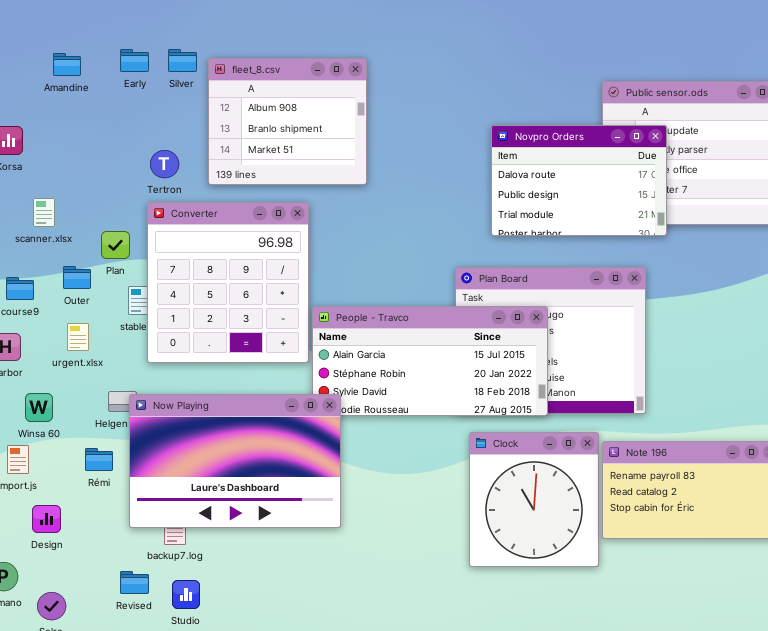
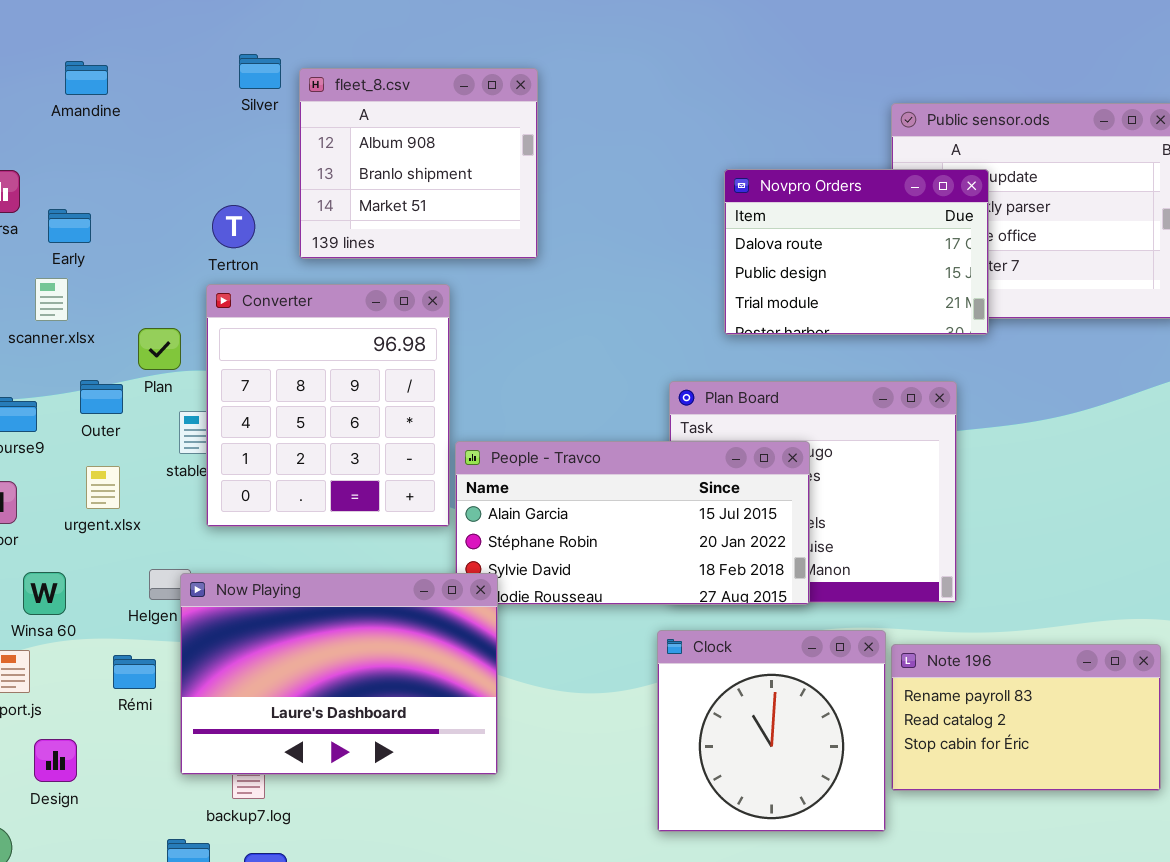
Early: [120,49,149,72] -> [48,209,91,243], moved
Clock: [469,432,599,567] -> [657,630,886,832], resized

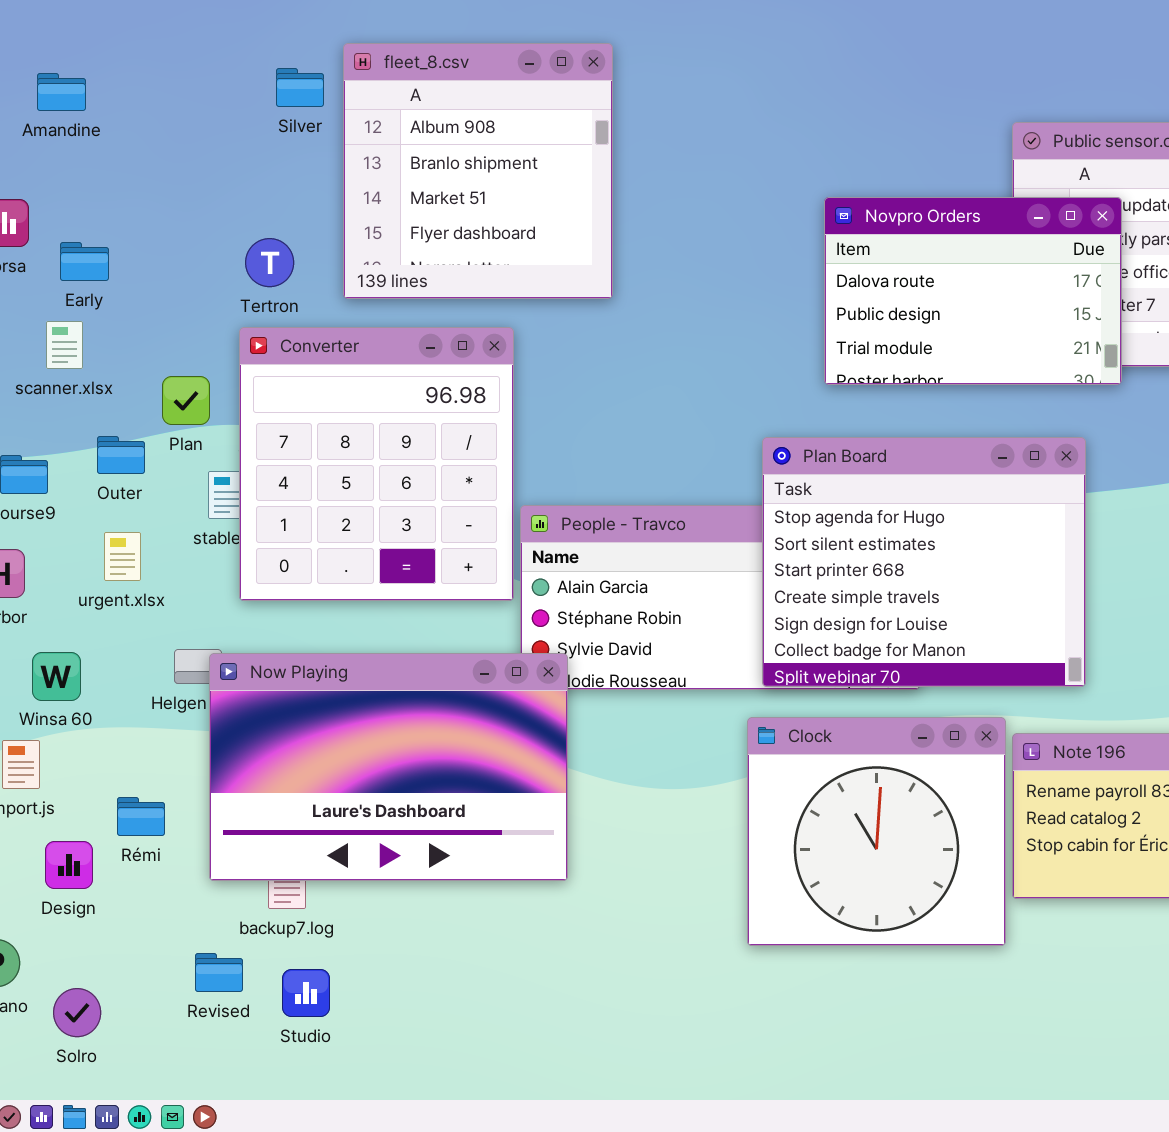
Amandine: [65,61,108,95] -> [37,73,86,111], moved
fleet_8.csv: [299,68,538,259] -> [343,43,613,299], resized
Plan Board: [669,381,957,603] -> [762,437,1086,687], raised
Rémi: [113,655,156,689] -> [117,797,165,836], moved

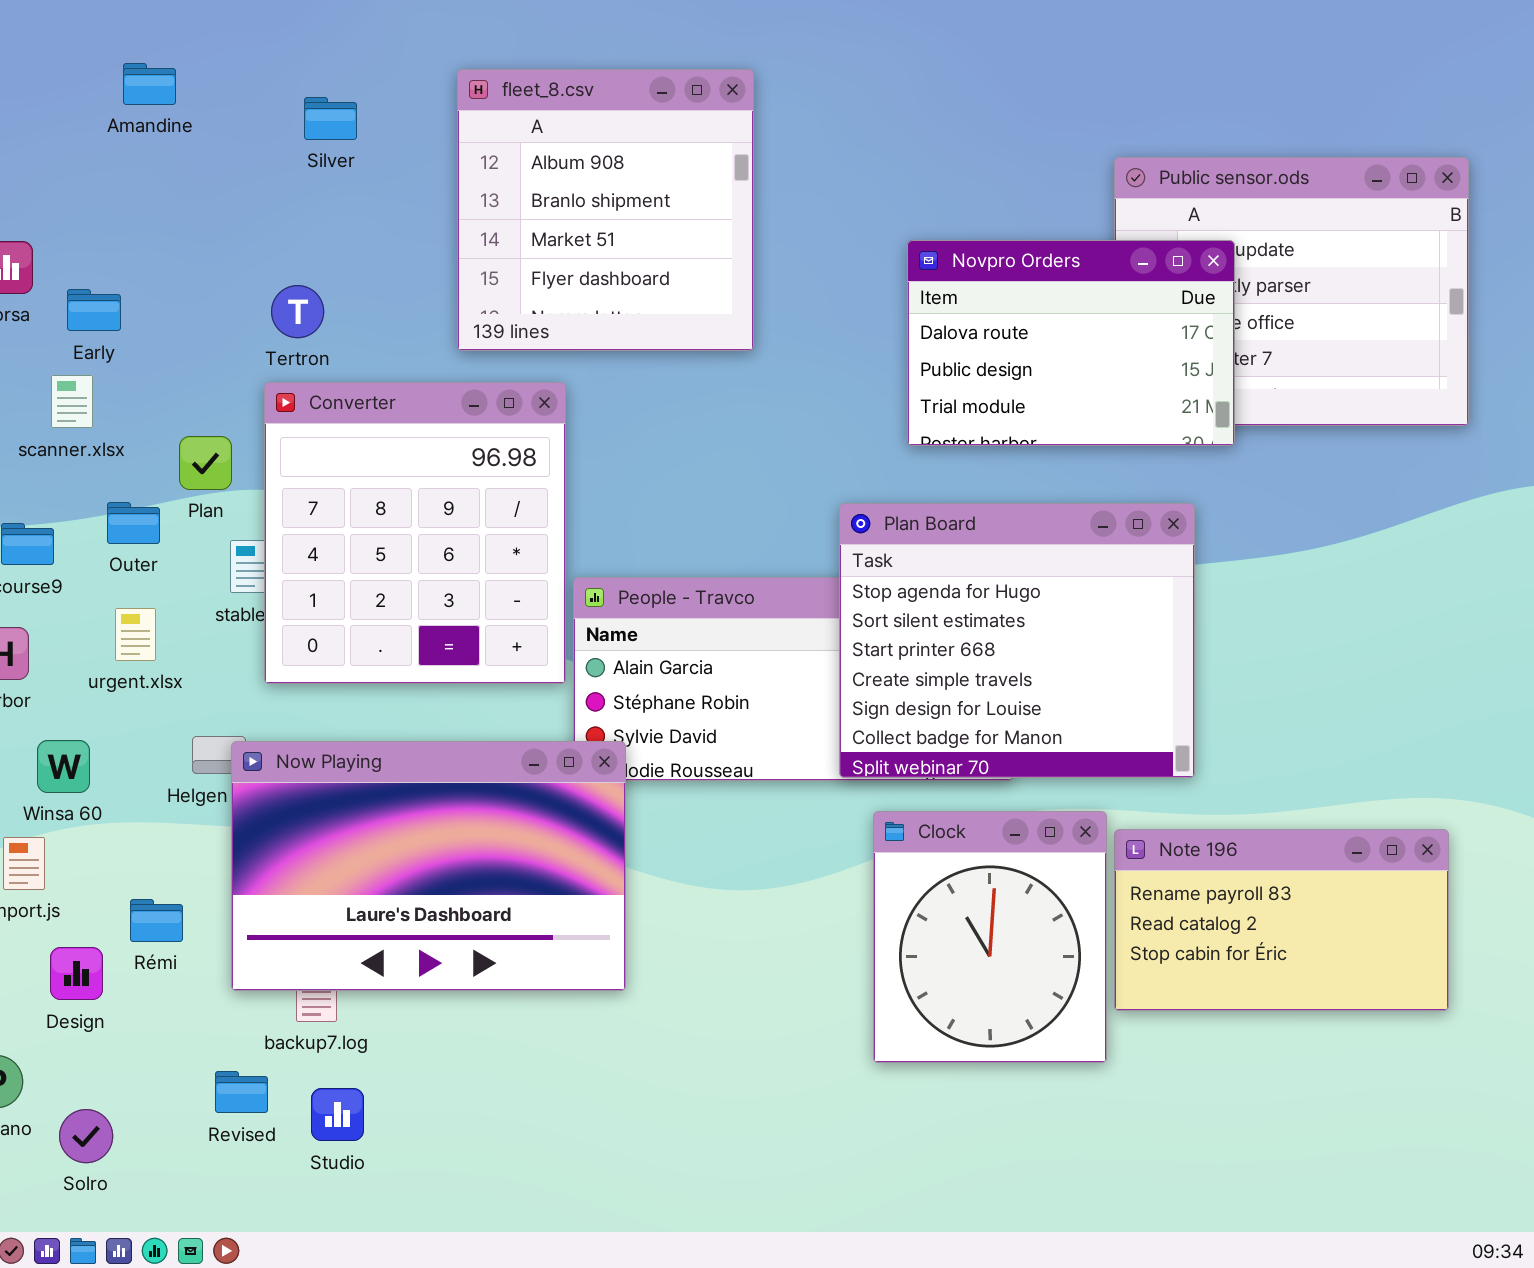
fleet_8.csv: [343,43,613,299] -> [457,69,754,351], moved
Amandine: [37,73,86,111] -> [123,63,176,105], moved
Clock: [747,717,1006,946] -> [873,811,1107,1063], resized

